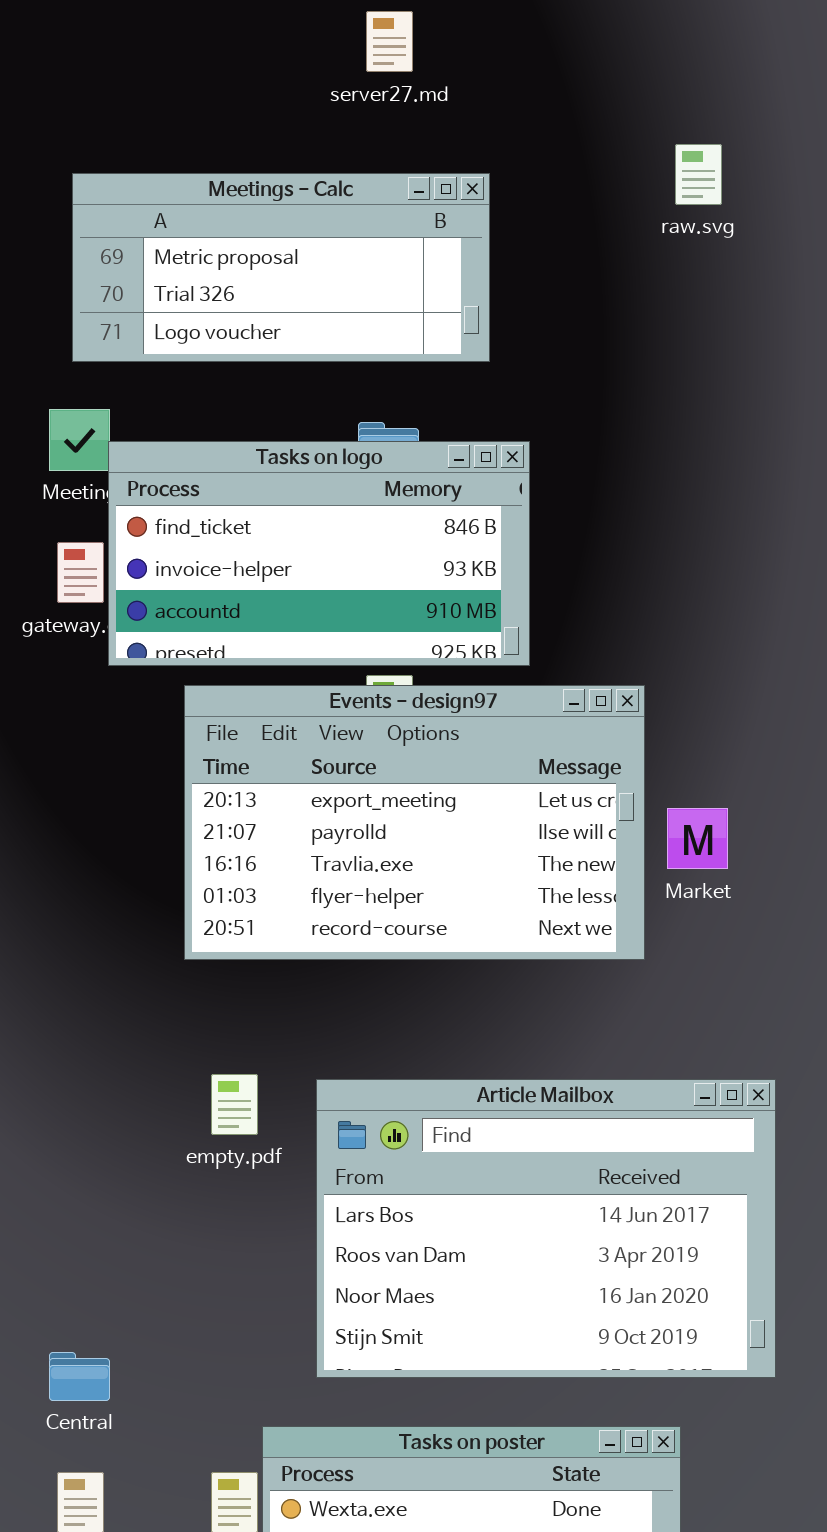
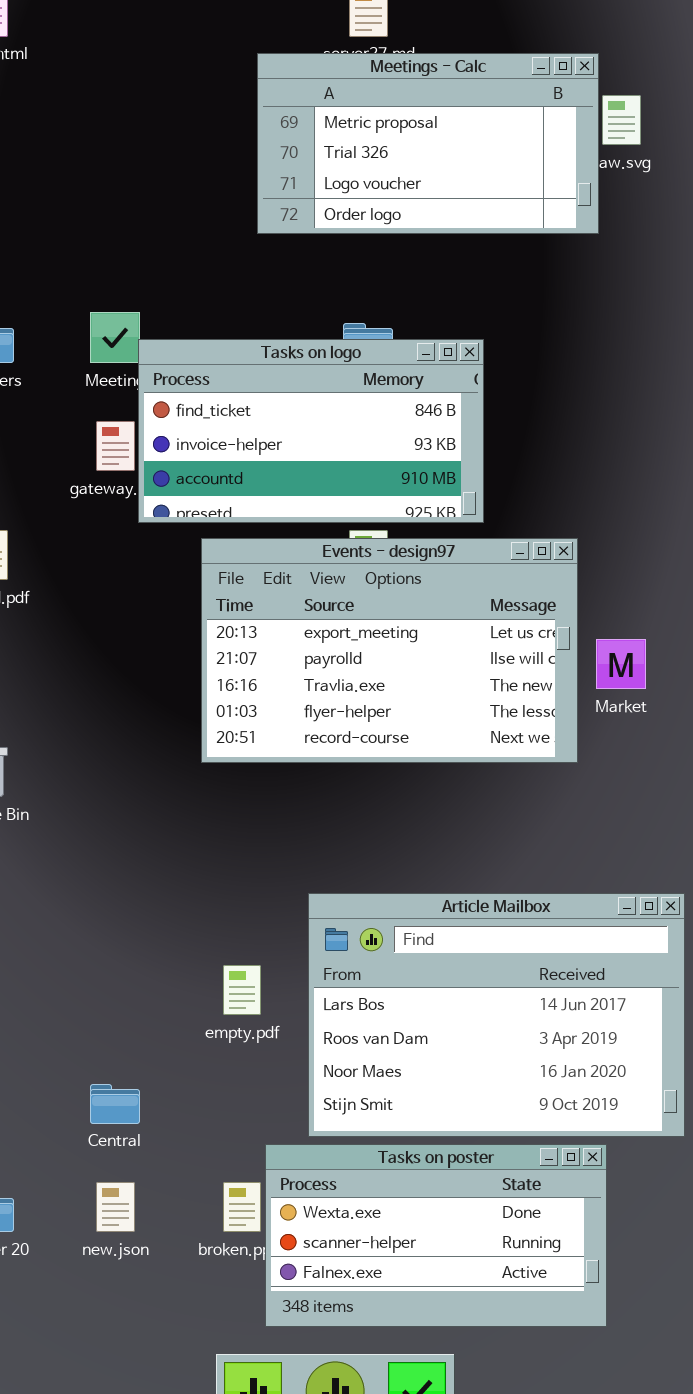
Meetings - Calc: [72,173,490,362] -> [257,53,599,234], moved, resized
empty.pdf: [211,1074,258,1135] -> [223,965,261,1015], moved
Article Mailbox: [316,1079,776,1378] -> [308,893,685,1137], moved

